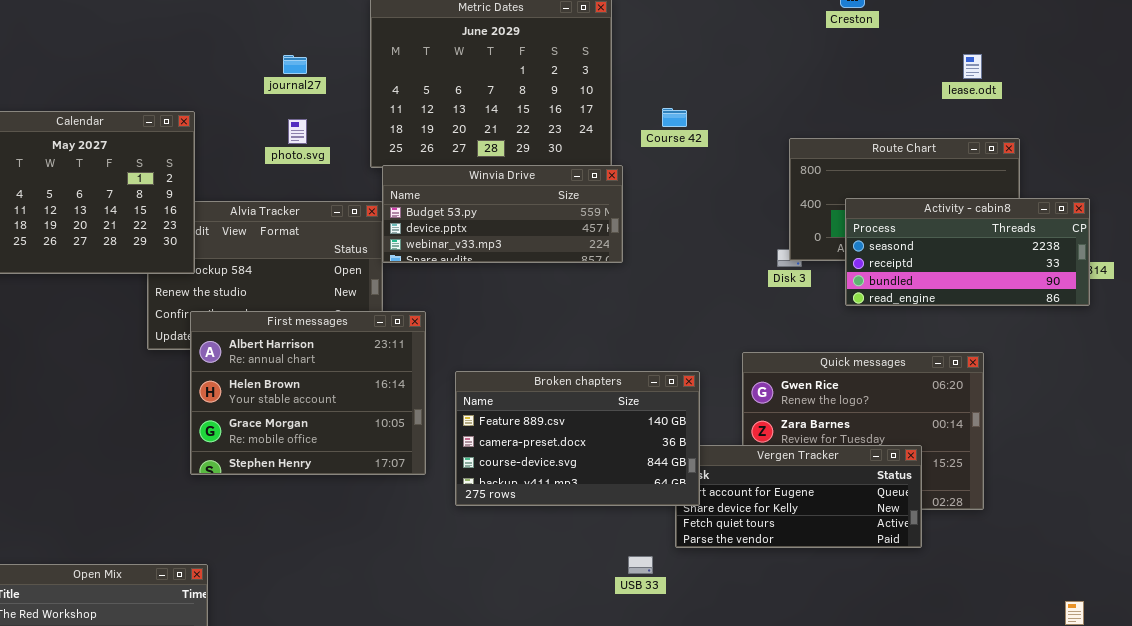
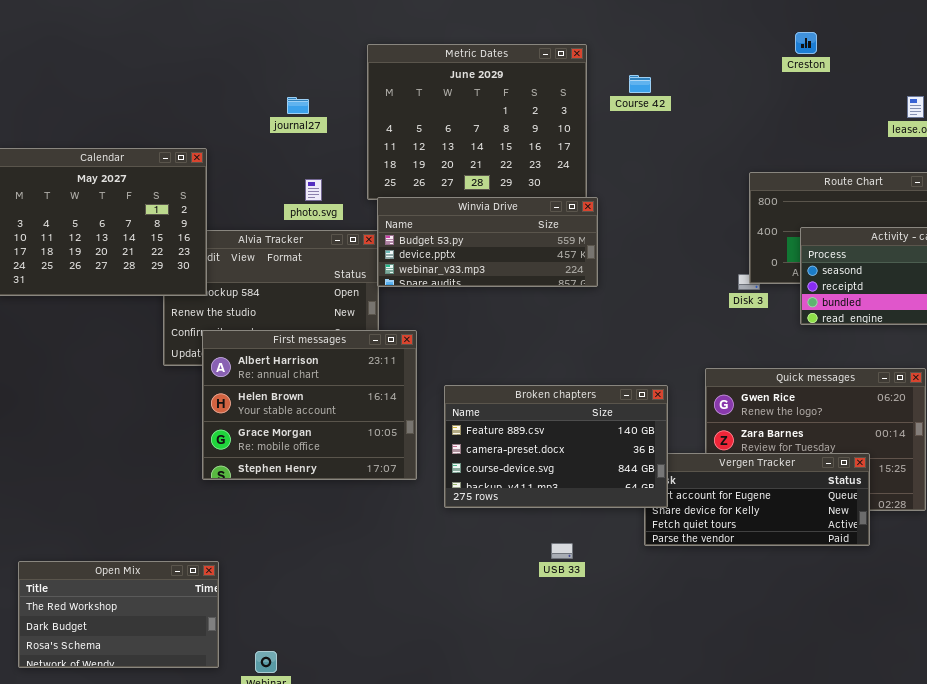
Course 42: [662,108,687,127] -> [629,75,651,93], moved
photo.svg: [288,119,307,144] -> [305,179,322,201], moved
USB 33: [628,556,653,574] -> [551,543,573,559], moved

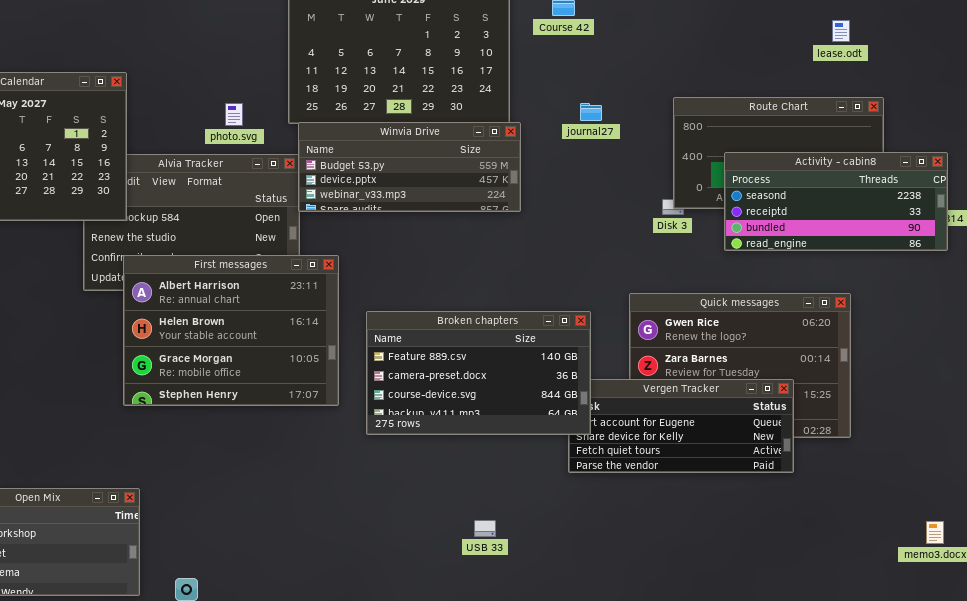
journal27: [287,97,309,114] -> [580,103,602,121], moved
USB 33: [551,543,573,559] -> [474,520,496,537], moved

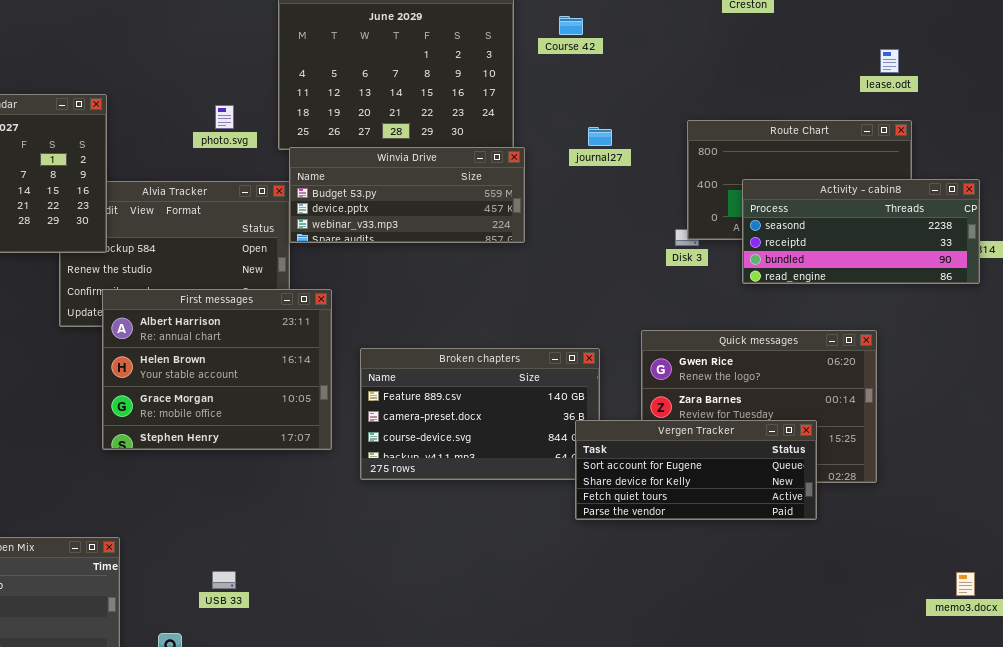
lease.odt: [832,20,850,42] -> [880,49,899,73], moved
photo.svg: [225,103,243,126] -> [215,105,234,129], moved
Vergen Tracker: [568,379,794,473] -> [575,420,817,520], raised
USB 33: [474,520,496,537] -> [212,571,236,589], moved

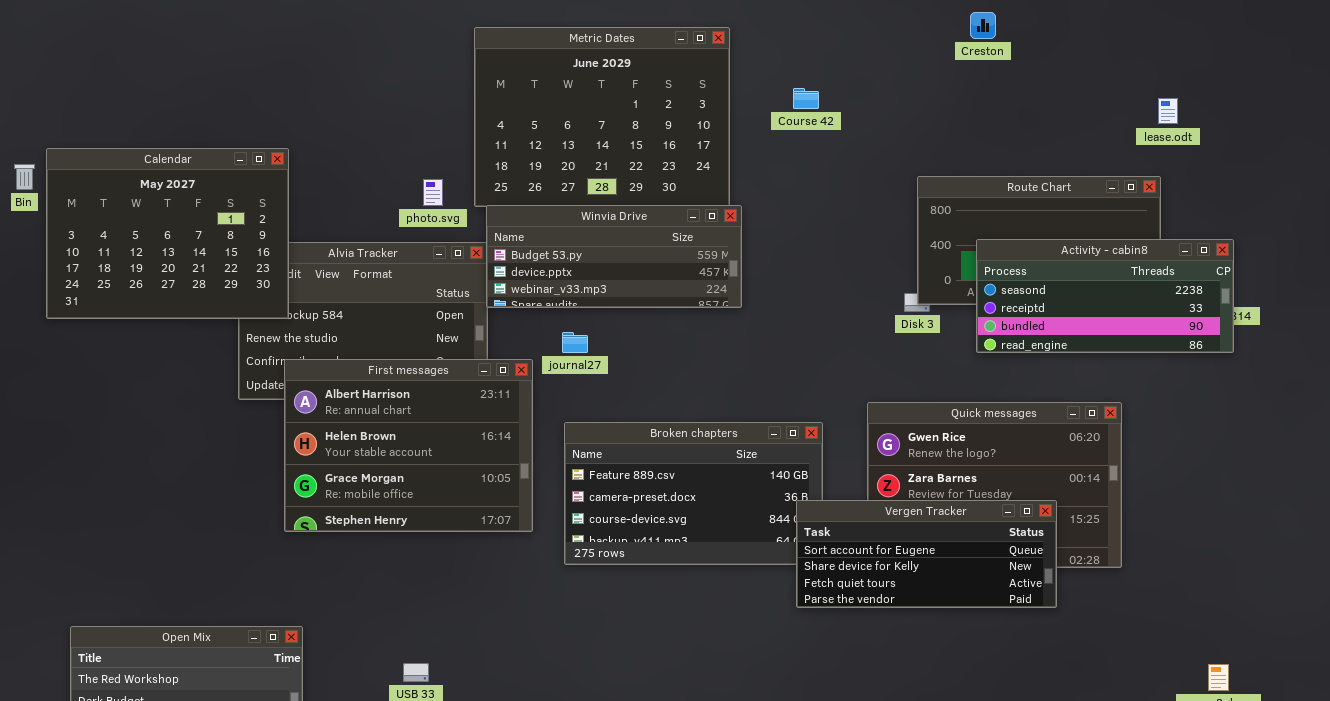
Course 42: [559,16,583,35] -> [793,88,819,109], moved
lease.odt: [880,49,899,73] -> [1158,98,1178,124], moved
photo.svg: [215,105,234,129] -> [423,179,443,206], moved
journal27: [588,127,612,146] -> [562,332,588,353], moved

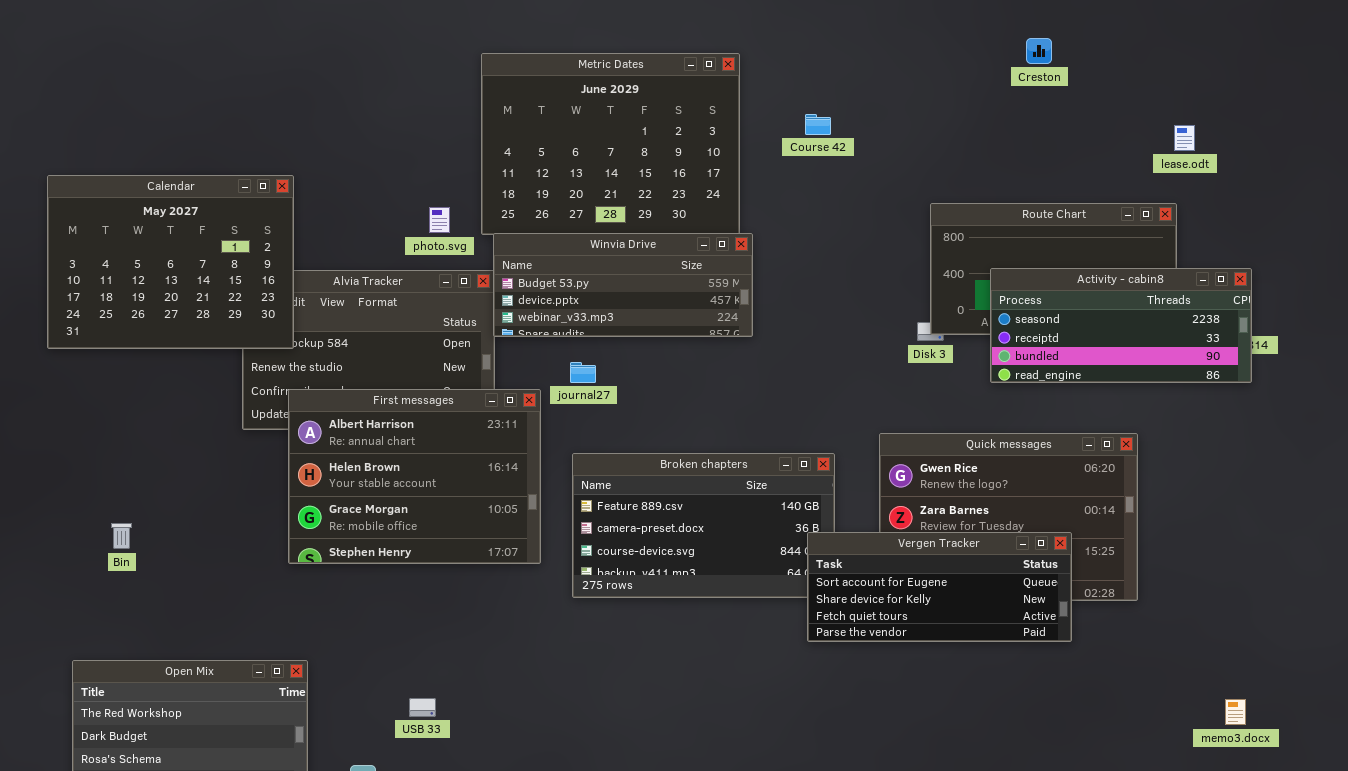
Creston: [970,12,996,39] -> [1026,38,1052,64], moved
Bin: [14,164,35,190] -> [111,523,132,549], moved

